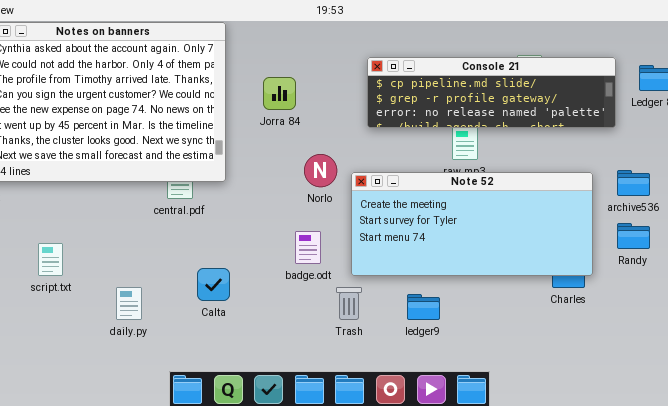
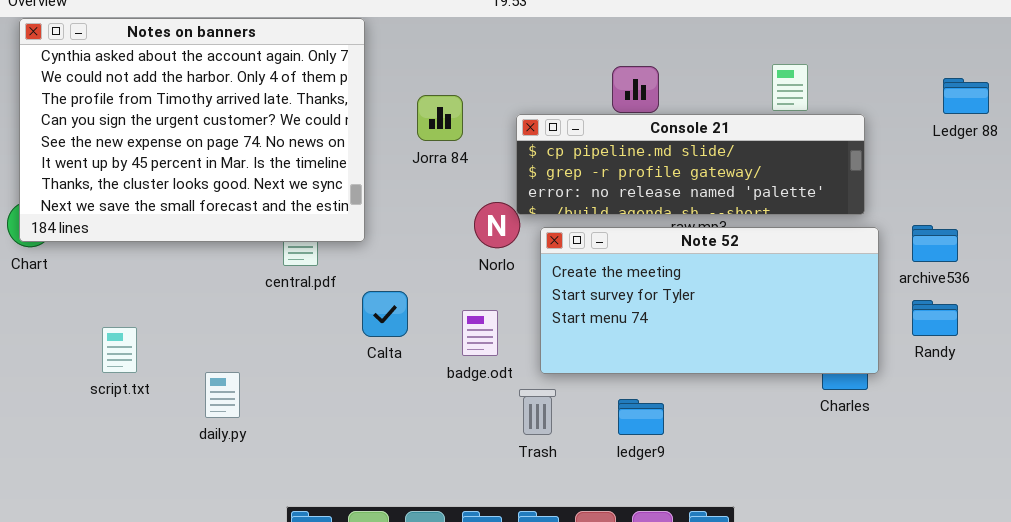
Console 21: [367,57,616,128] -> [516,114,865,215], moved
Calta: [197,268,230,301] -> [362,291,408,337], moved
daily.py: [116,287,142,320] -> [205,372,240,418], moved

